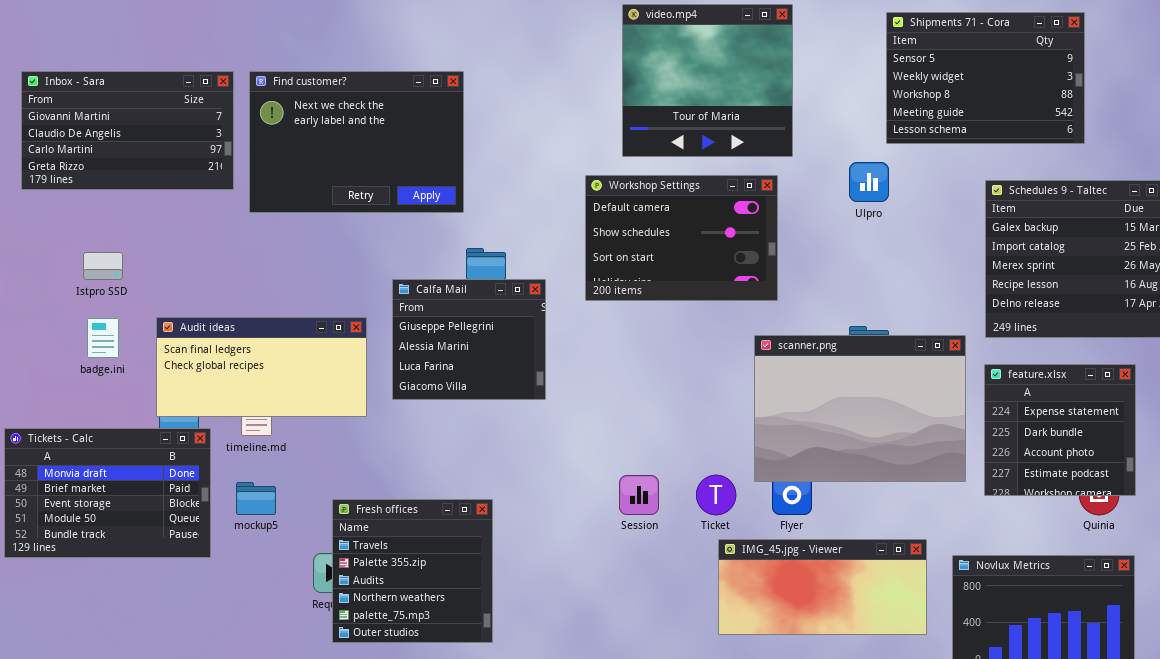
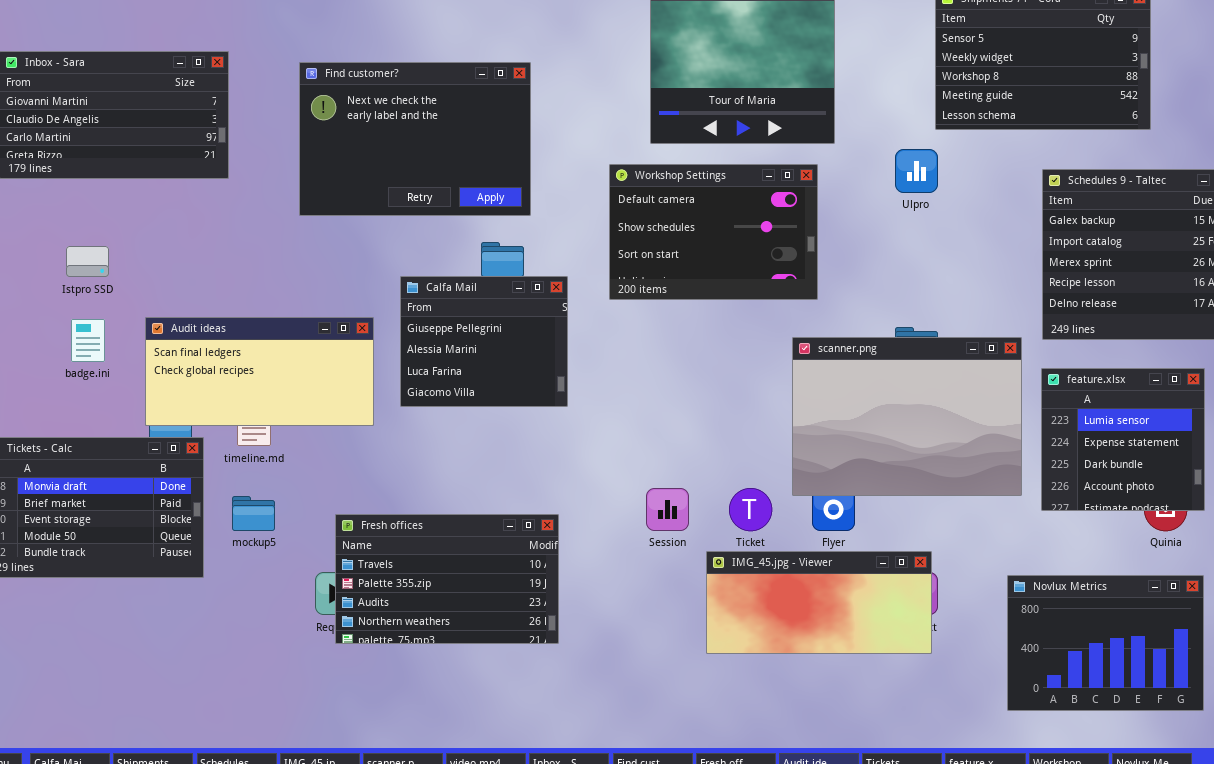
Find customer?: [249,71,464,213] -> [299,62,531,216], moved
feature.xlsx: [984,364,1136,496] -> [1041,368,1205,511], scrolled up 1 row
Fresh offices: [332,499,493,643] -> [335,514,559,644], resized
IMG_45.jpg - Viewer: [718,539,927,635] -> [706,551,932,654], moved

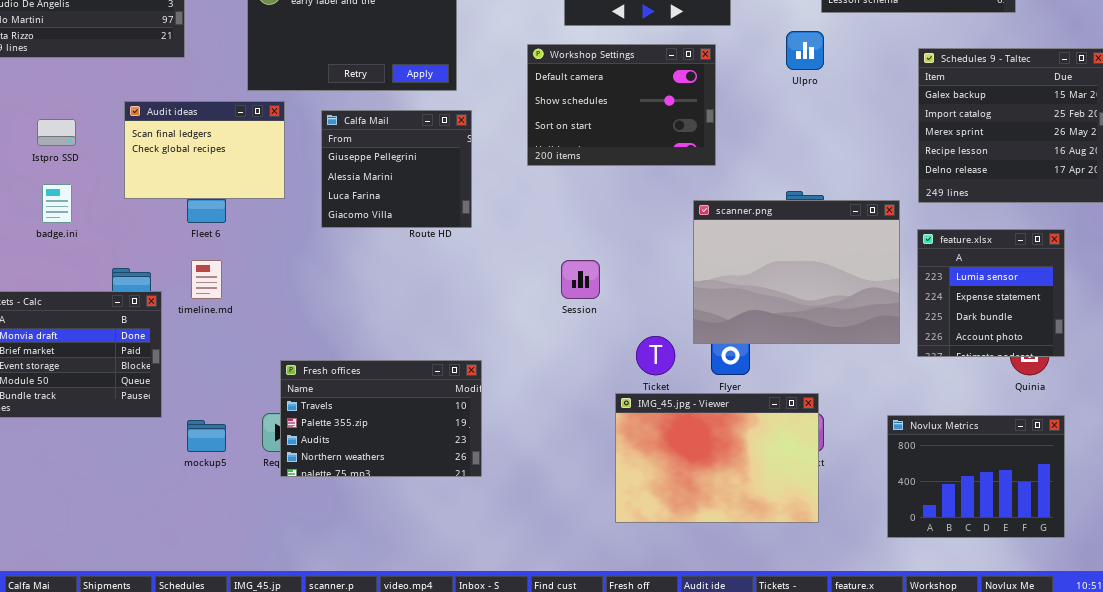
Calfa Mail: [400,276,568,407] -> [321,110,472,228], moved
Audit ideas: [145,317,374,426] -> [124,101,285,199], moved, resized
Session: [646,488,689,531] -> [561,260,600,299], moved
mockup5: [232,496,275,531] -> [187,420,226,452], moved
IMG_45.jpg - Viewer: [706,551,932,654] -> [615,393,819,523], resized

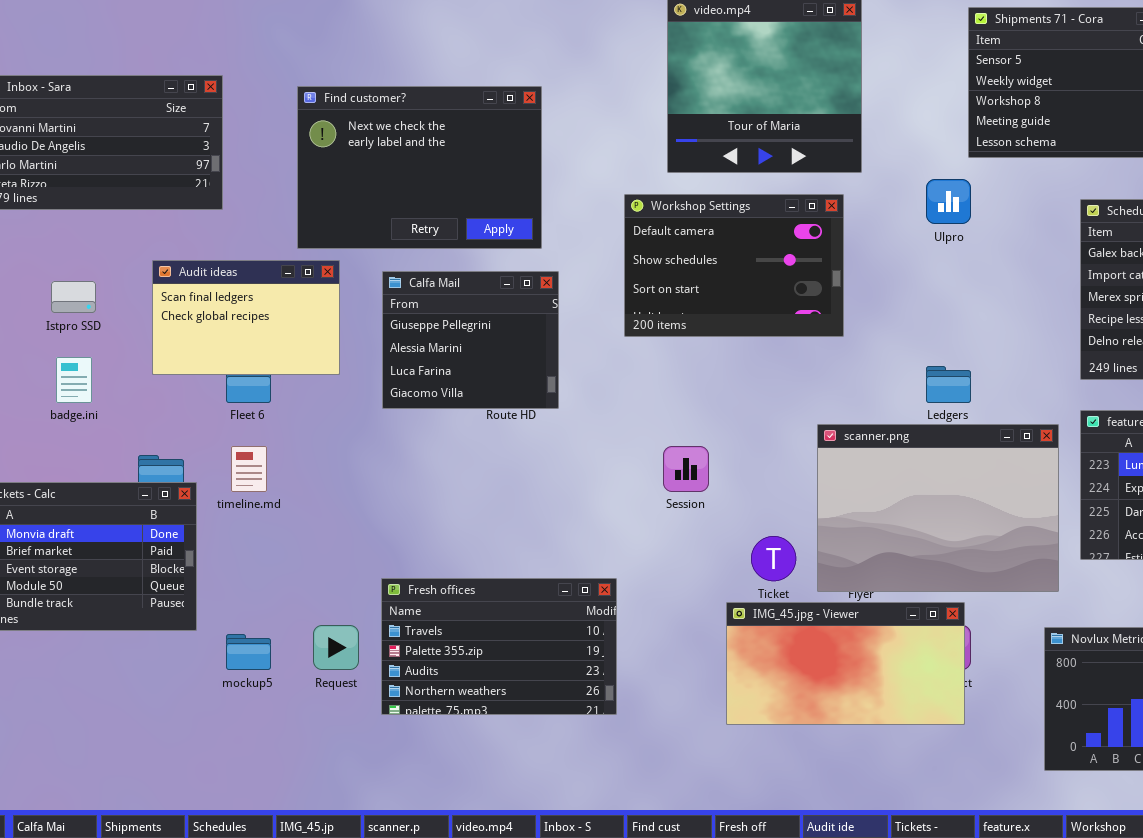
scanner.png: [693,200,900,344] -> [817,424,1059,592], moved
Fresh offices: [280,360,482,477] -> [381,578,617,715], moved
IMG_45.jpg - Viewer: [615,393,819,523] -> [726,602,965,725], resized

